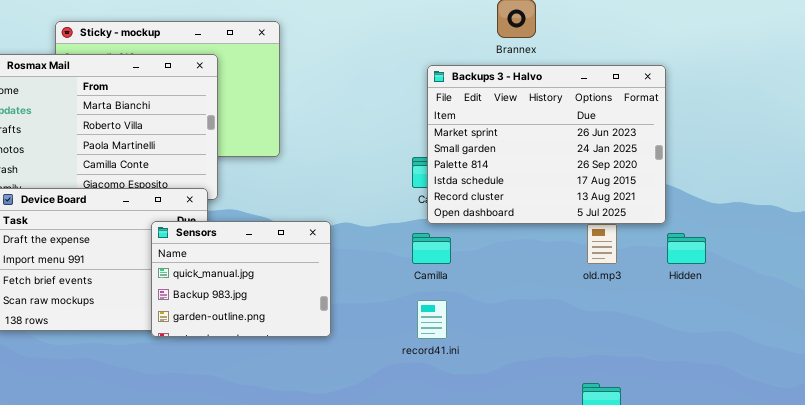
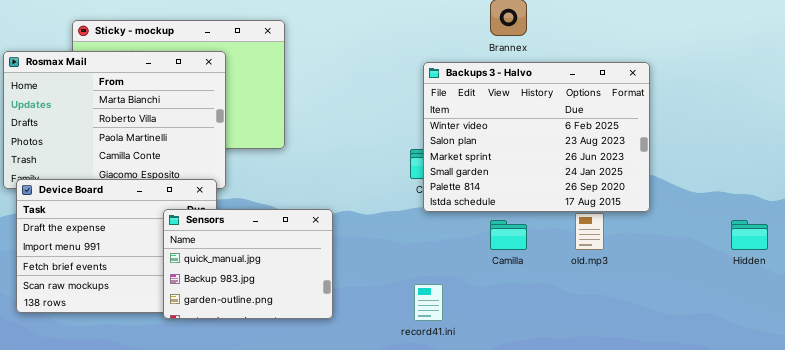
Backups 3 - Halvo: [427,65,666,224] -> [423,62,650,212], scrolled up 2 rows
Camilla: [412,233,451,264] -> [490,220,527,250], moved
Hidden: [667,233,706,264] -> [731,220,768,250], moved

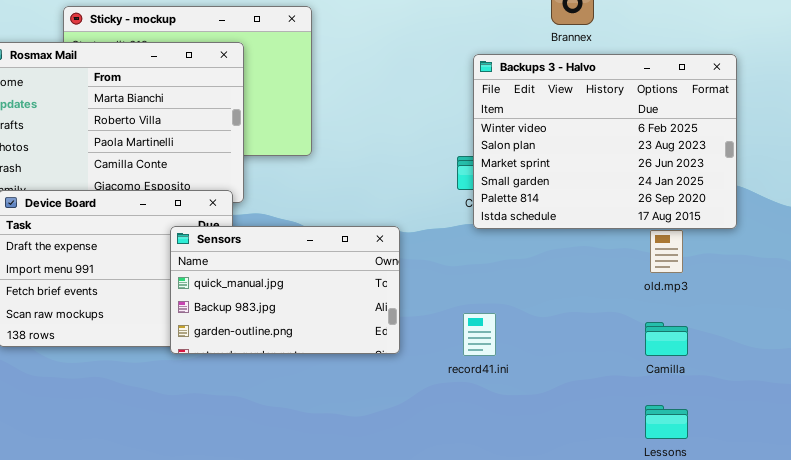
Sensors: [163,209,333,319] -> [170,226,400,354], resized
Camilla: [490,220,527,250] -> [645,322,688,356], moved

